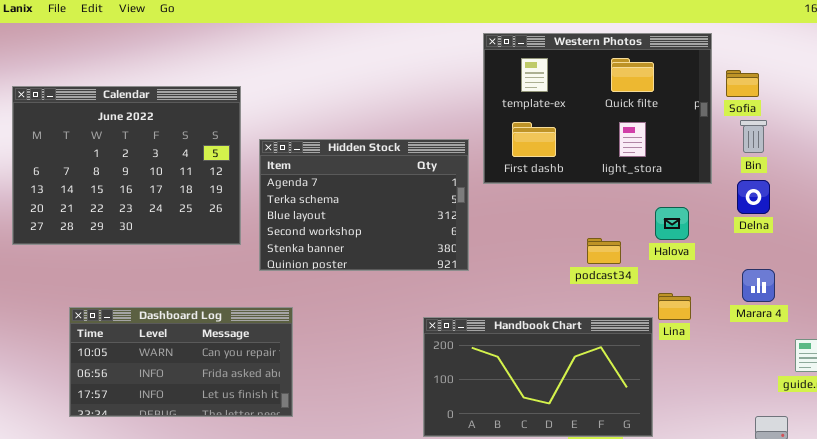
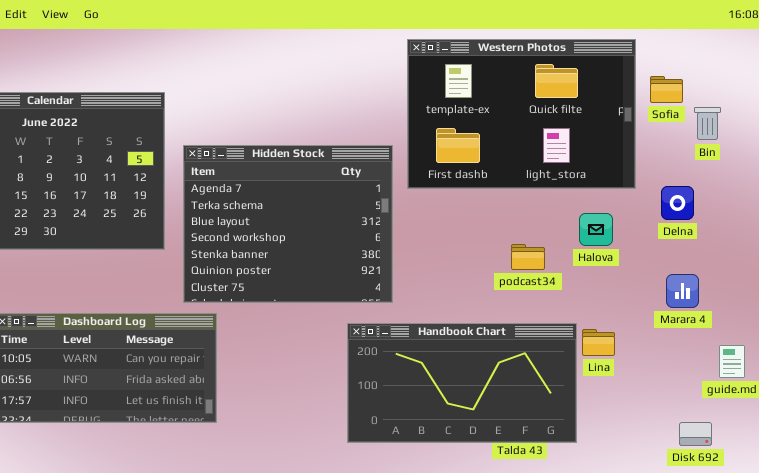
Bin: [740,120,767,153] -> [694,107,721,140], moved
Hidden Stock: [259,139,469,271] -> [183,145,393,303], resized
Lina: [658,293,691,320] -> [582,329,615,356], moved

